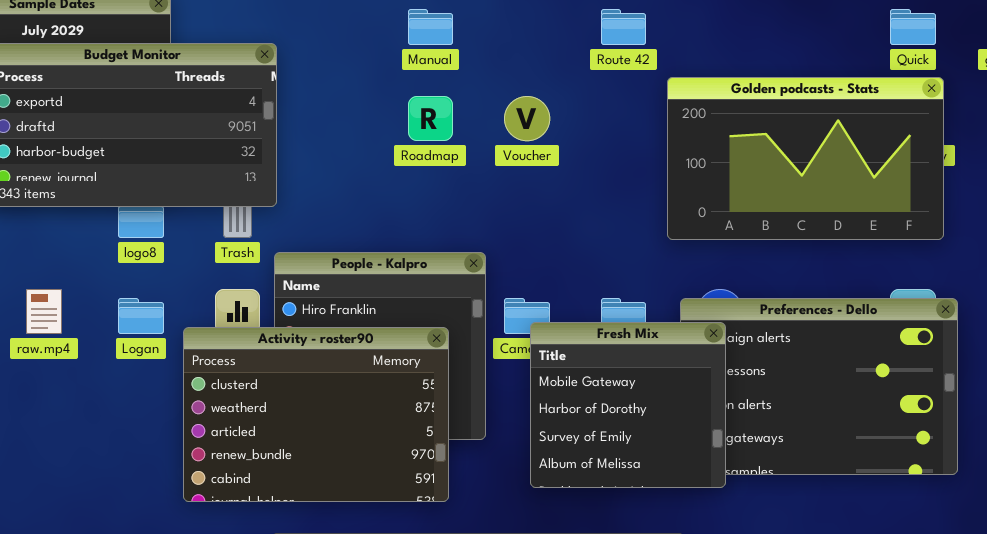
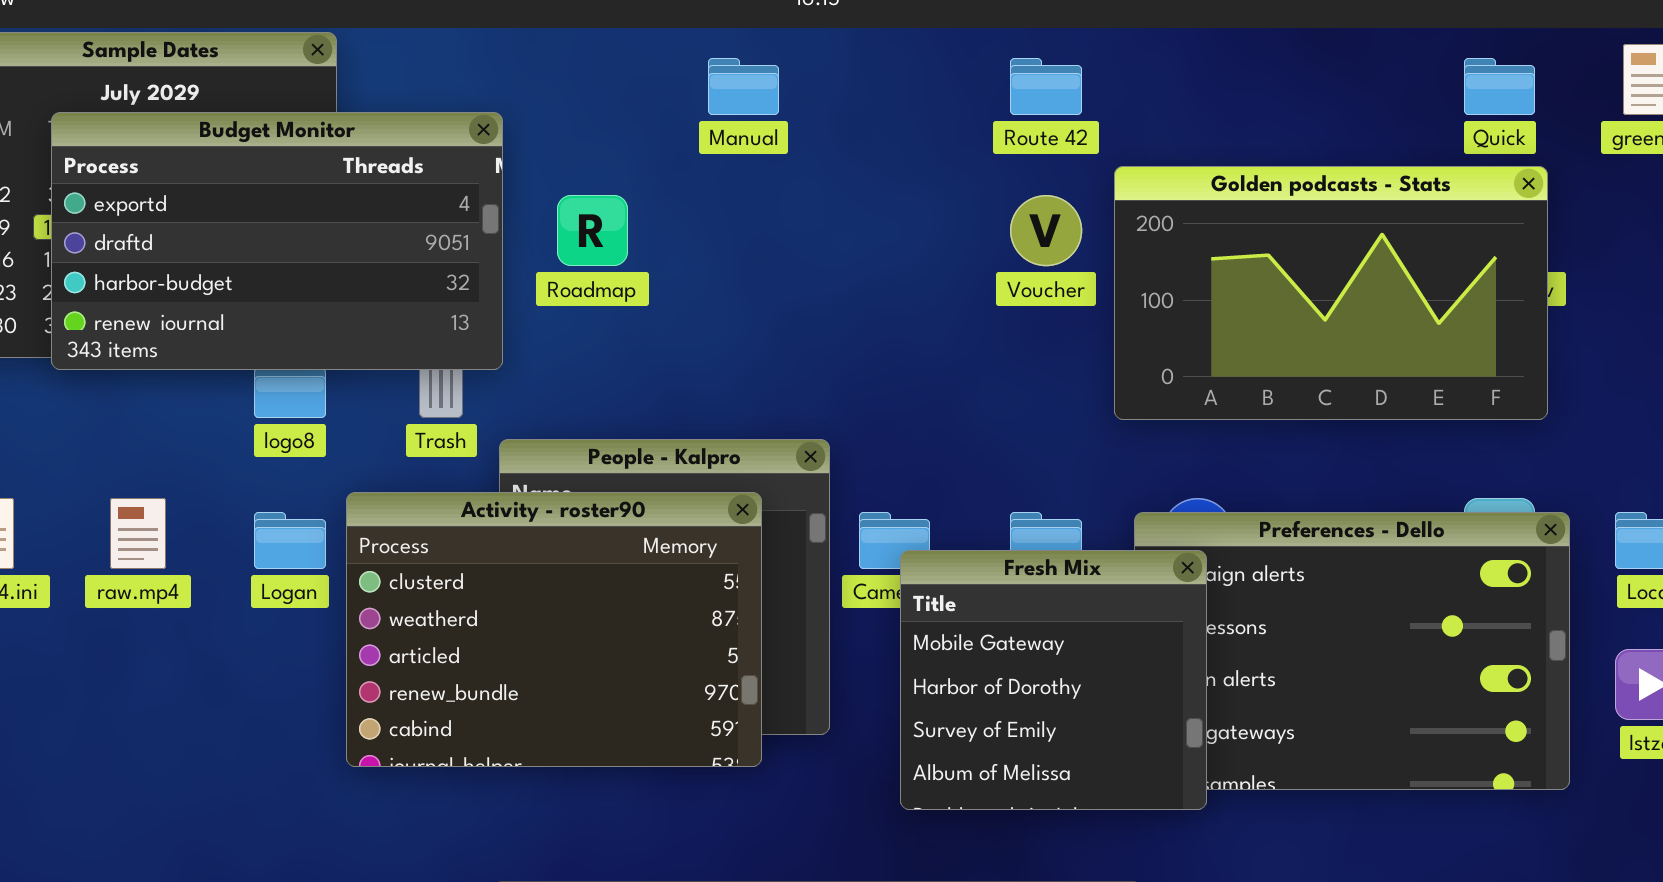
Roadmap: [408,96,453,141] -> [557,195,628,266], moved
Voucher: [504,96,550,141] -> [1010,195,1082,266], moved
Activity - roster90: [183,327,449,502] -> [346,492,762,767], moved

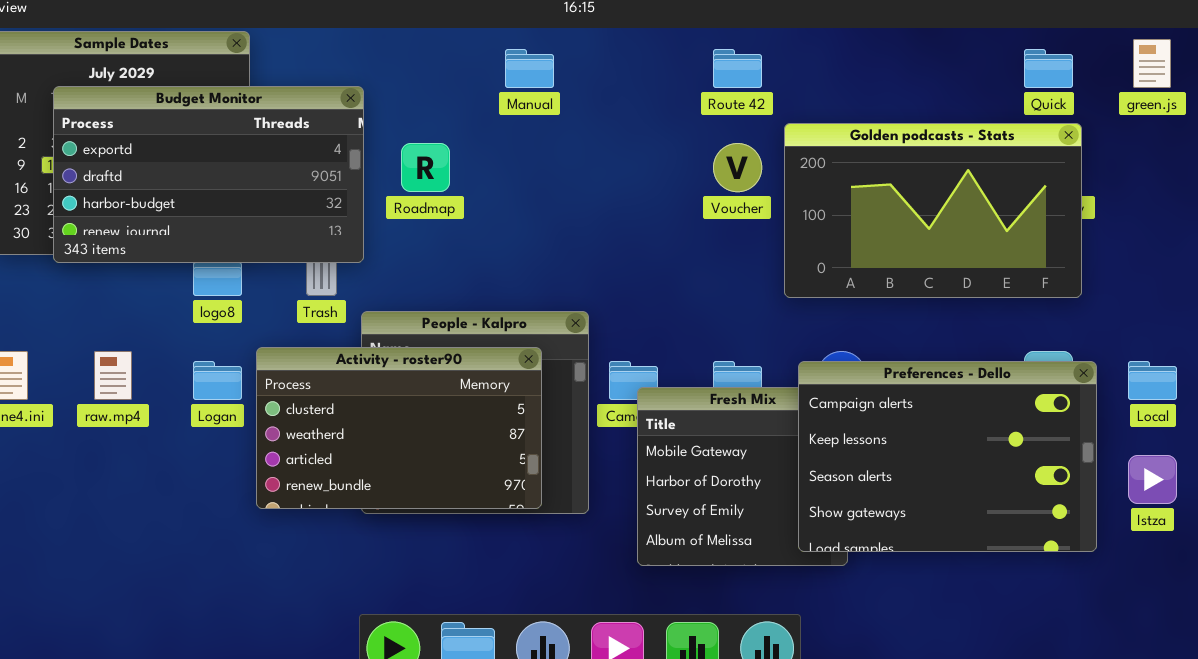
Activity - roster90: [346,492,762,767] -> [256,347,542,509], resized
Preferences - Dello: [1134,512,1570,790] -> [798,361,1097,552], raised

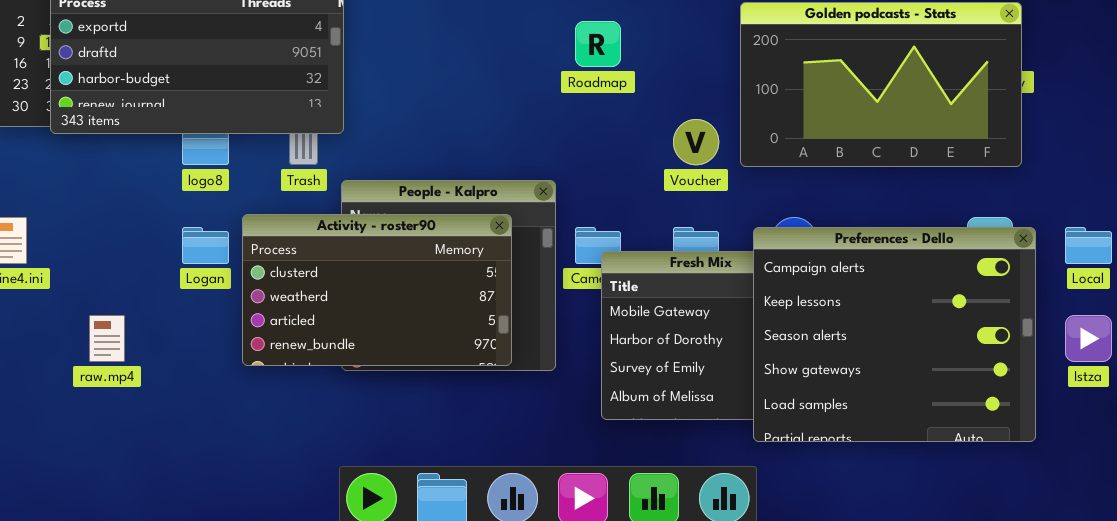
Roadmap: [401,143,450,192] -> [575,21,621,67], moved
Voucher: [713,143,762,192] -> [673,119,719,165], moved
raw.mp4: [94,351,132,400] -> [89,315,125,362], moved
Preferences - Dello: [798,361,1097,552] -> [753,227,1036,442], resized

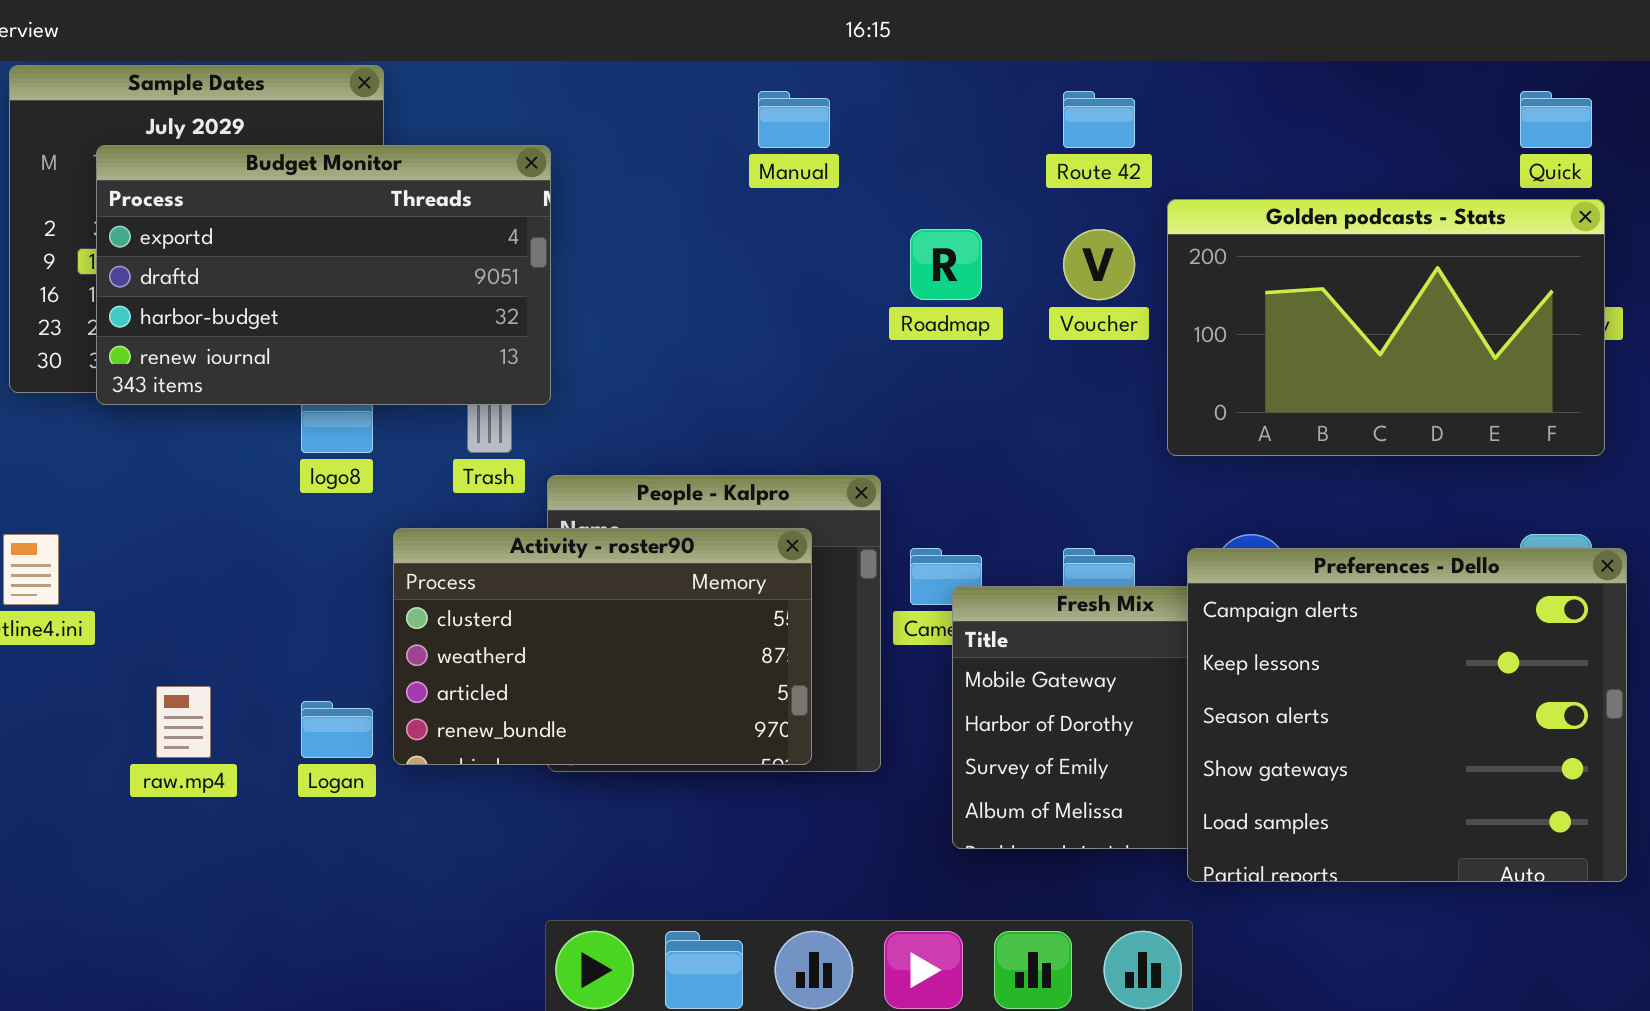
Voucher: [673,119,719,165] -> [1063,229,1135,300], moved
Logan: [182,227,229,264] -> [301,701,373,758], moved

